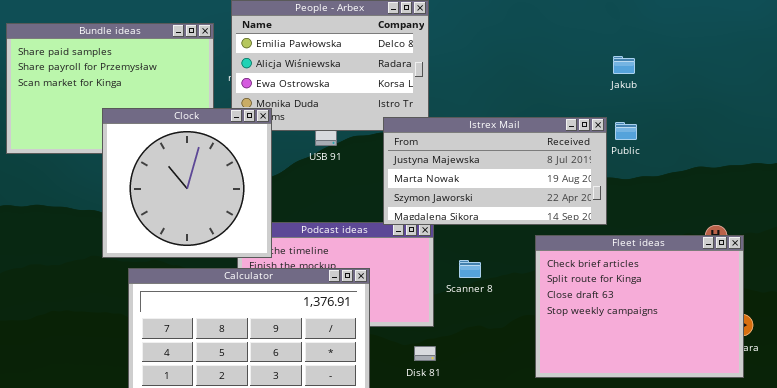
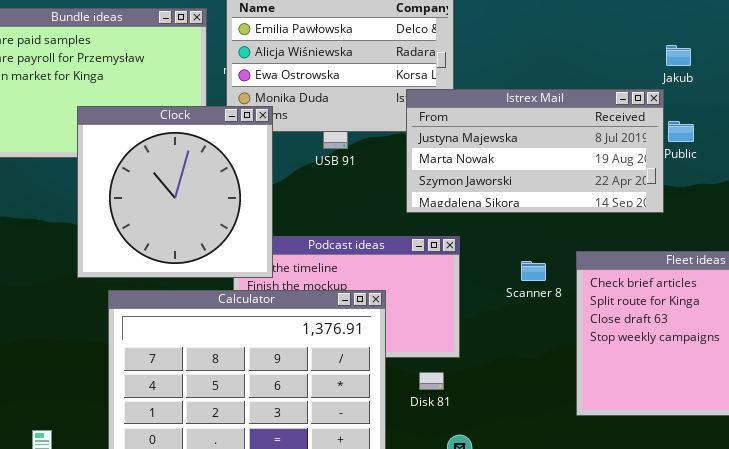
Istrex Mail: [383,117,607,225] -> [406,89,664,213], moved
Scanner 8: [459,260,481,278] -> [521,261,546,281], moved
Disk 81: [414,346,436,361] -> [419,372,444,390], moved

